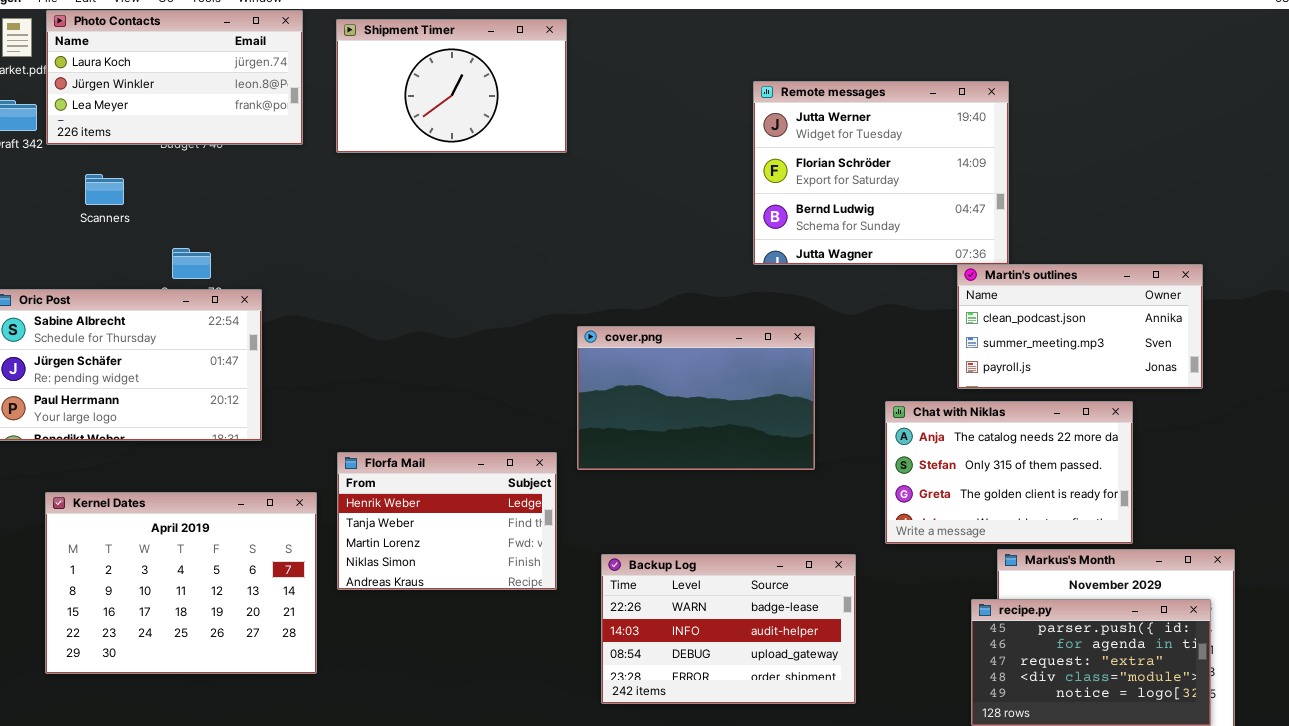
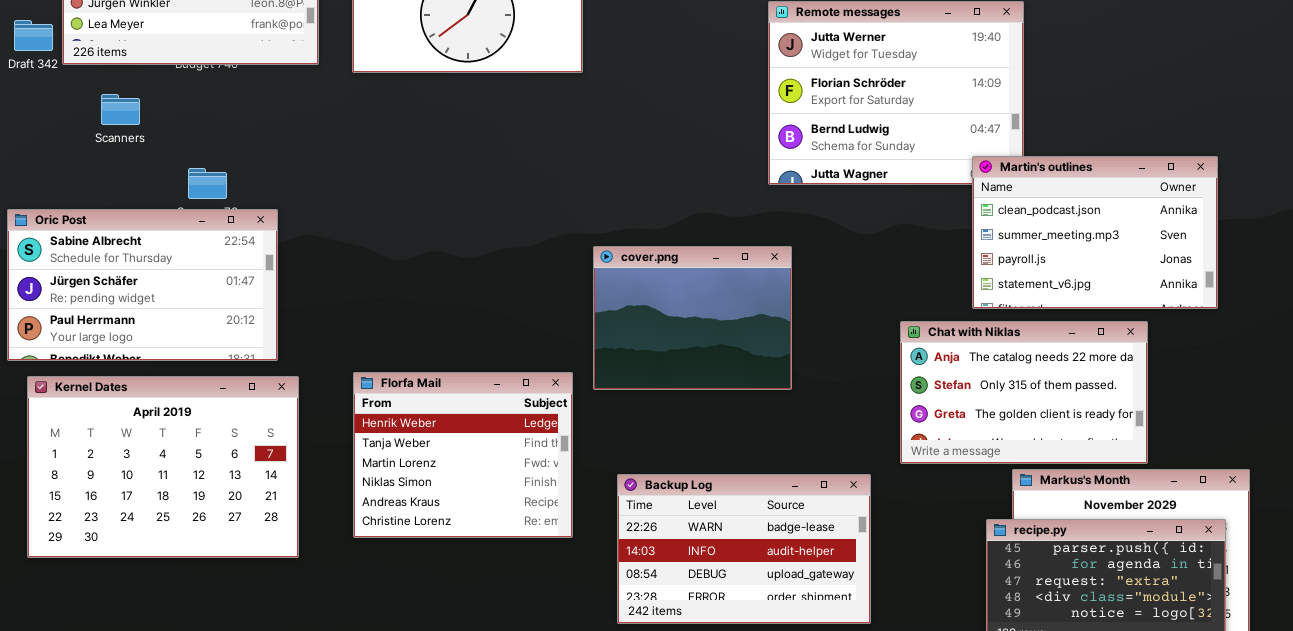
Martin's outlines: [957,264,1203,389] -> [972,156,1218,309], resized
cover.png: [577,326,815,470] -> [593,246,792,390], resized
Florfa Mail: [337,452,557,590] -> [353,372,573,538], resized
Kernel Dates: [45,492,317,674] -> [27,376,299,558], moved

